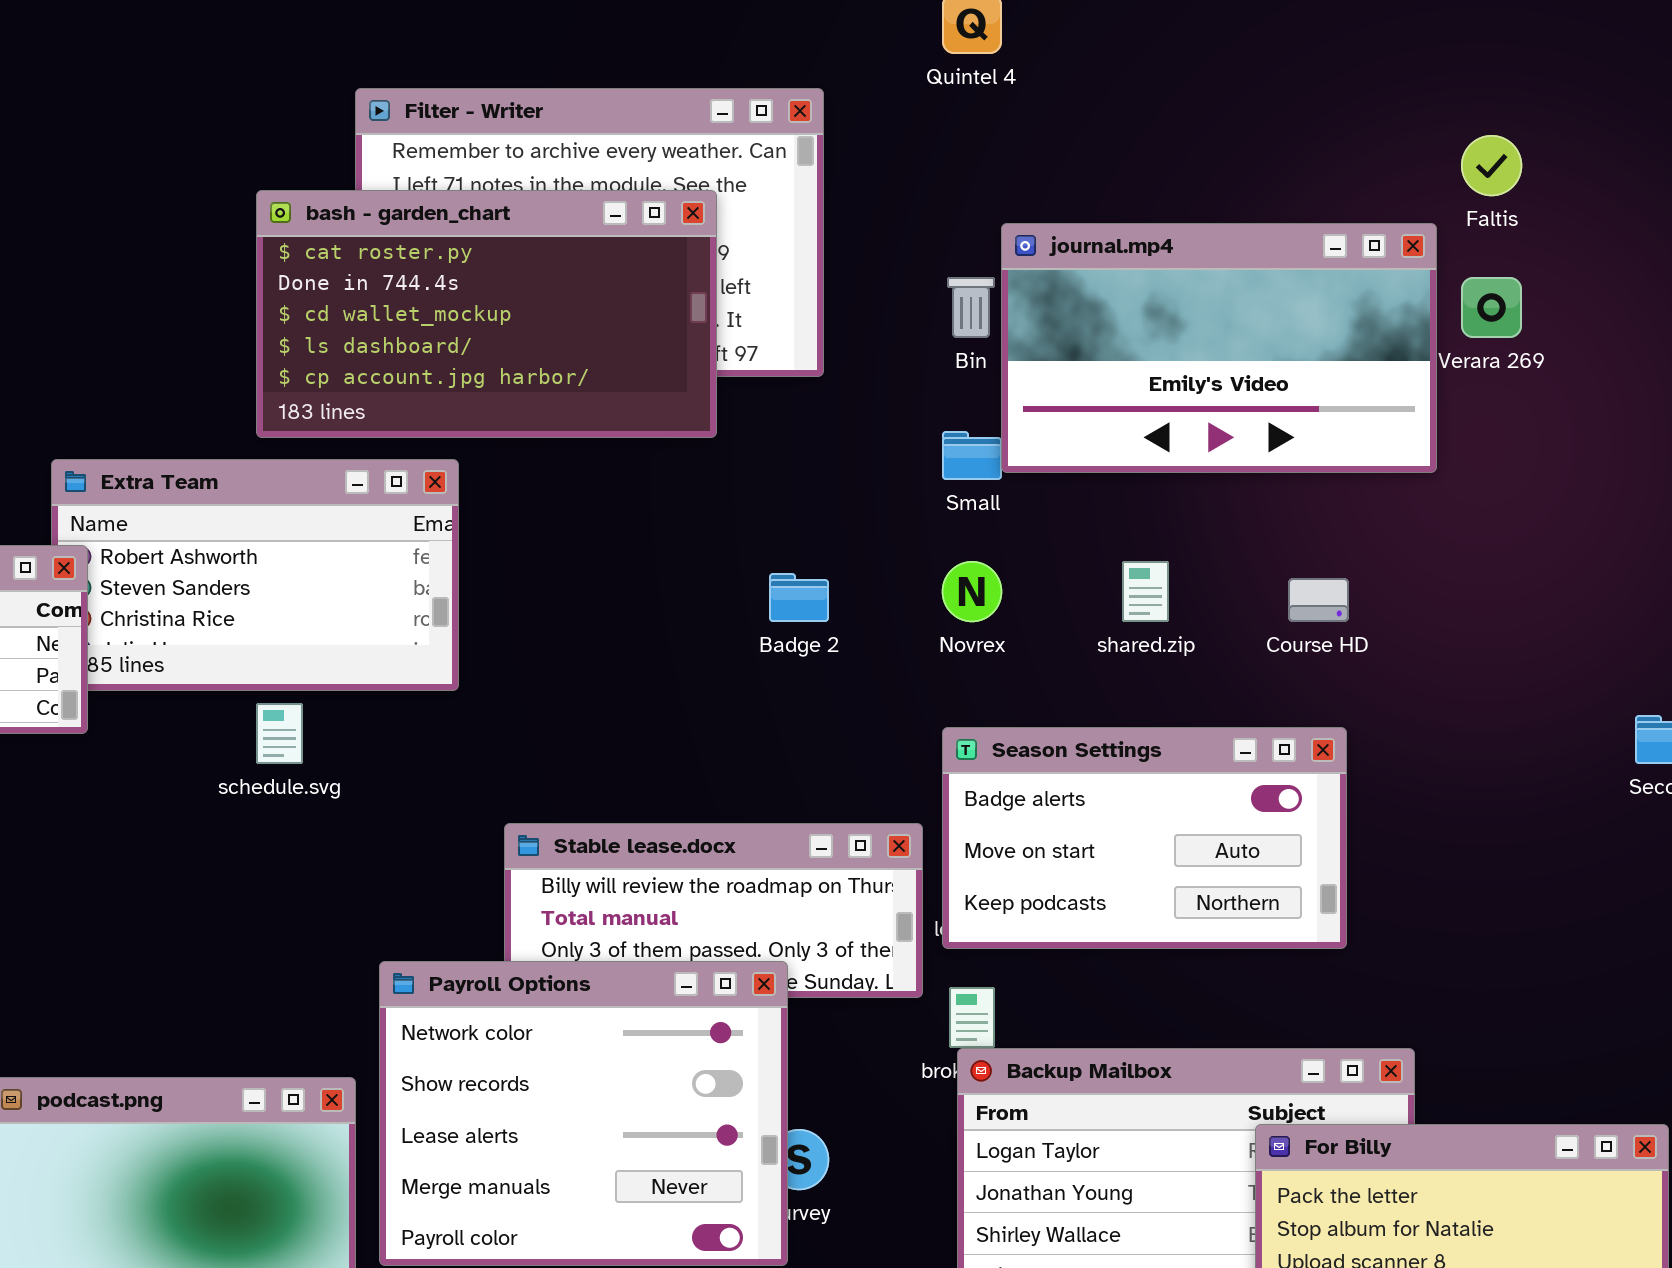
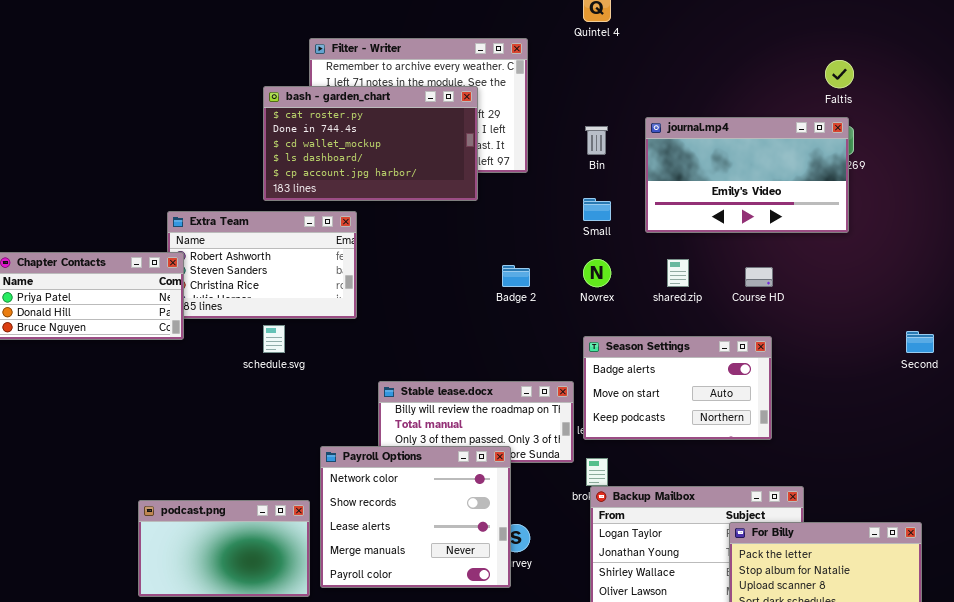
journal.mp4: [1001,223,1437,473] -> [645,117,849,233], moved

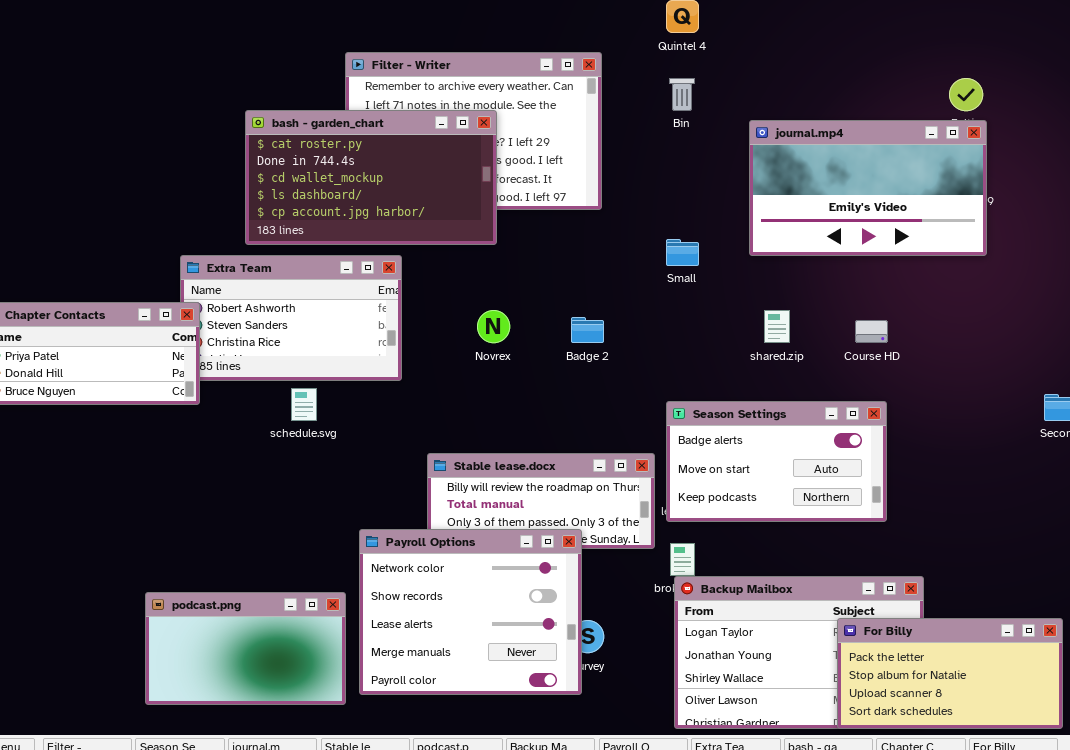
bash - garden_chart: [263,86,478,201] -> [245,110,497,245], moved
journal.mp4: [645,117,849,233] -> [749,120,987,256], moved
Bin: [585,126,608,155] -> [669,78,695,111], moved
Novrex: [583,259,611,287] -> [477,310,510,343], moved

